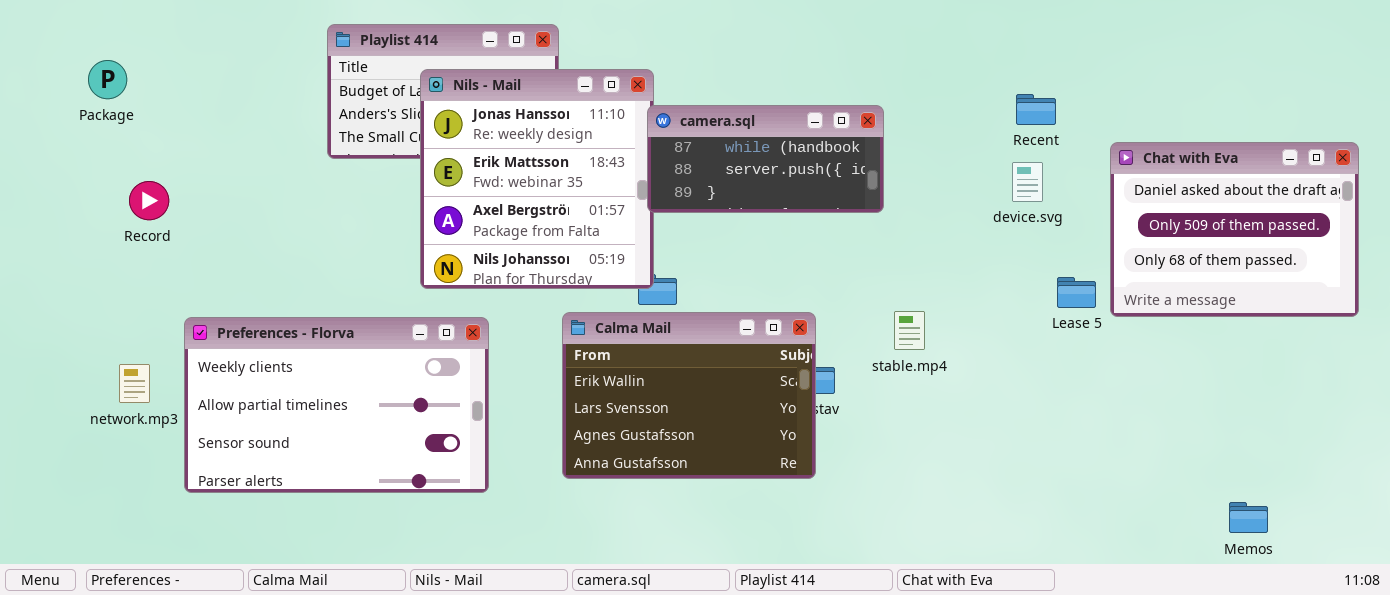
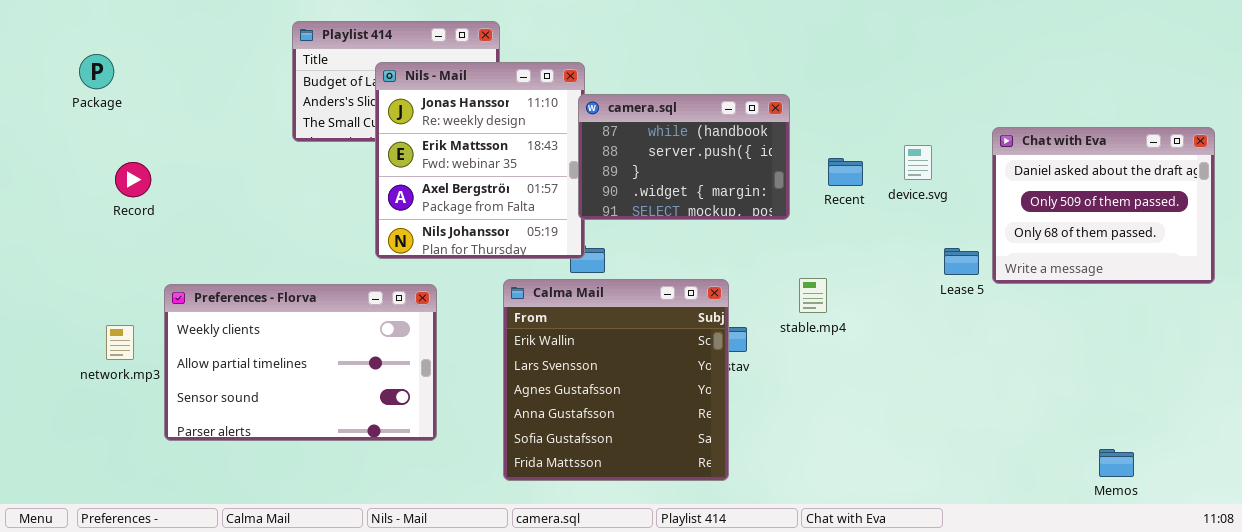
Recent: [1016,94,1056,125] -> [828,158,863,186], moved
camera.sql: [647,105,884,213] -> [578,94,790,220], resized
Calma Mail: [562,312,816,479] -> [503,279,729,481], resized

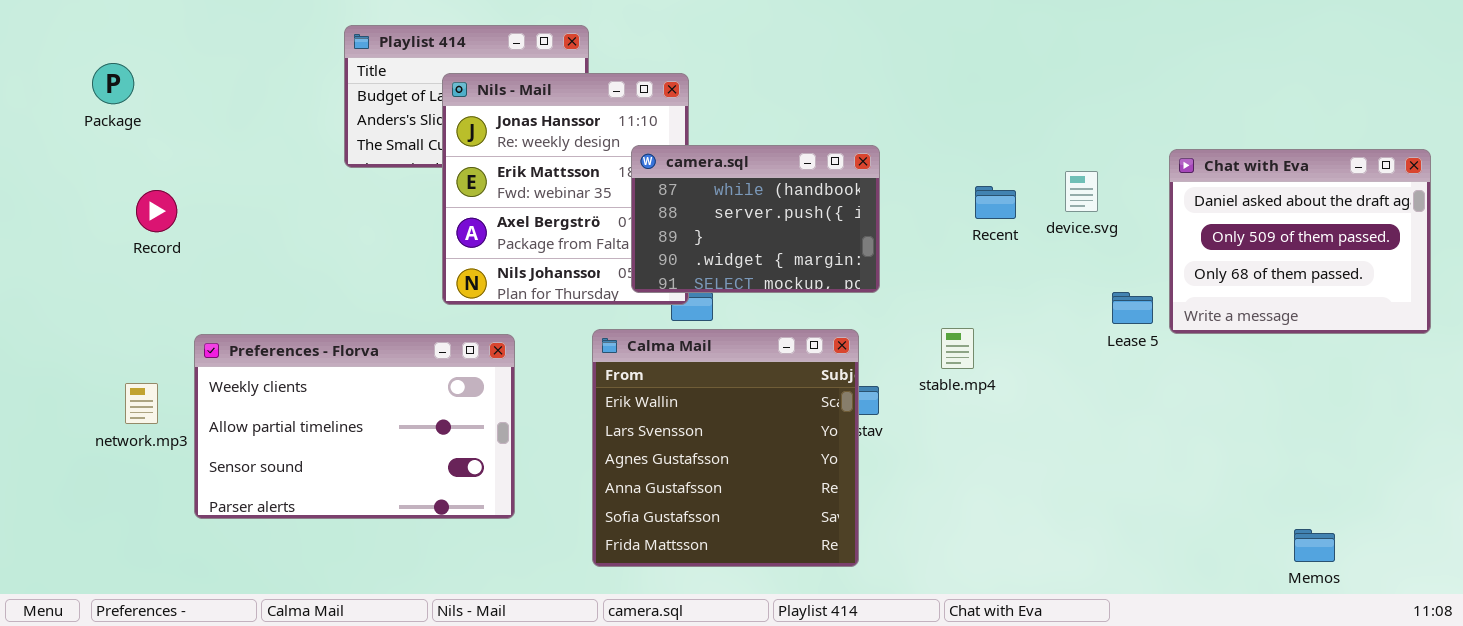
camera.sql: [578,94,790,220] -> [631,145,880,293], moved

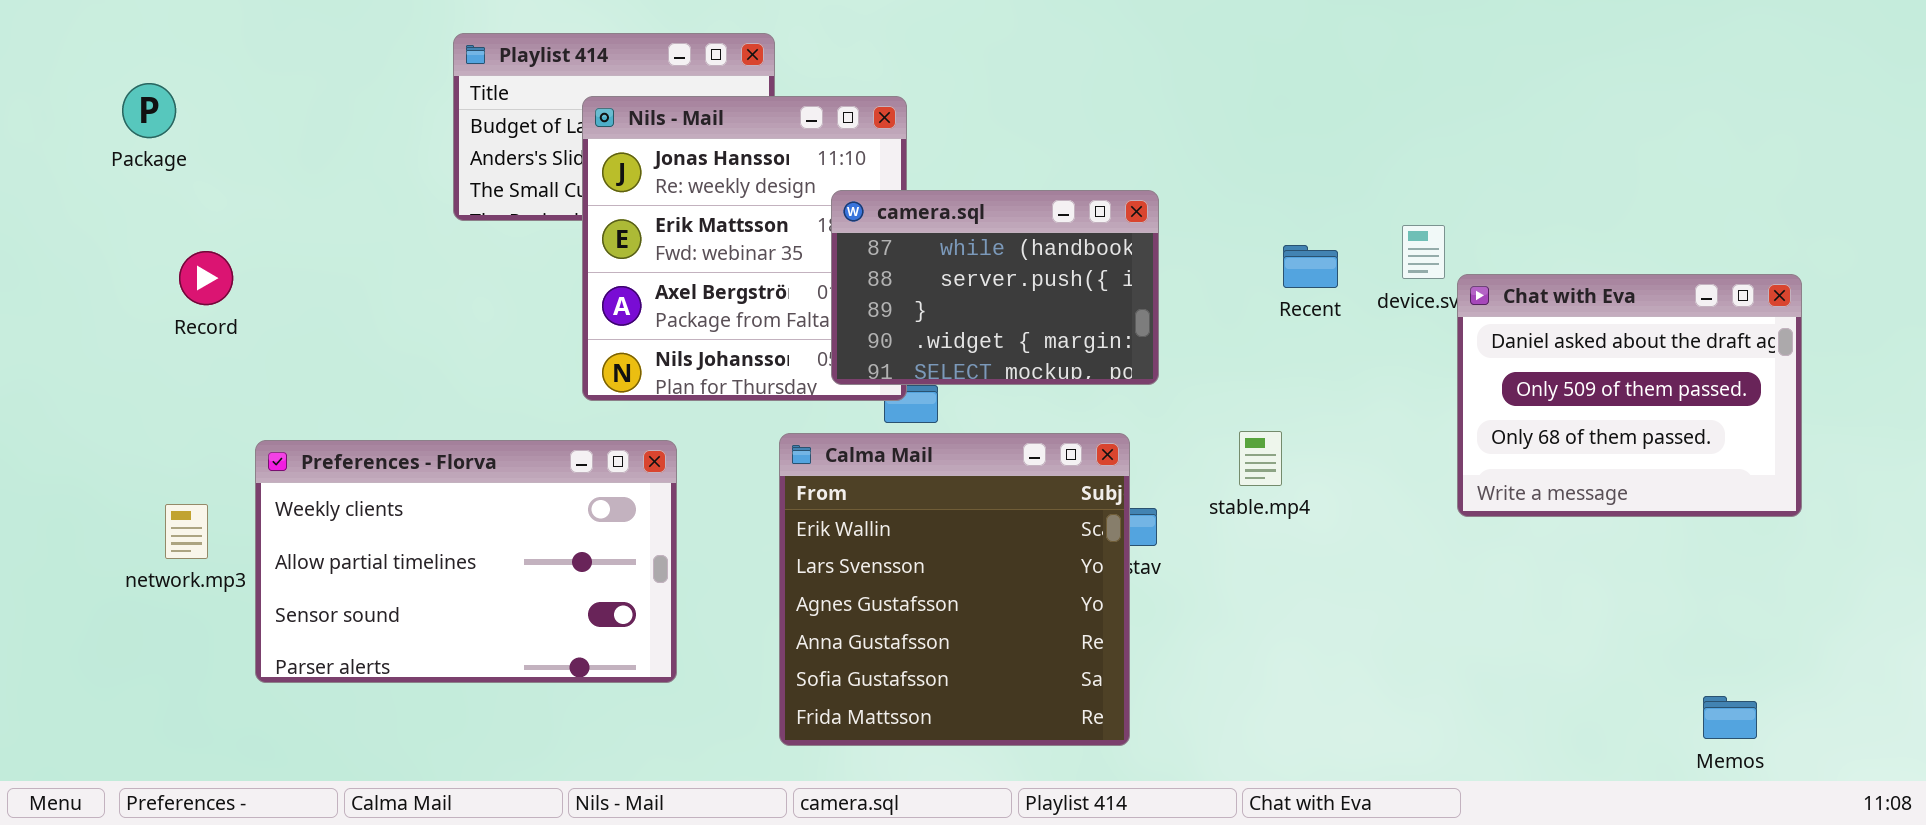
Chat with Eva: [1169,149,1431,334] -> [1457,274,1802,517], moved

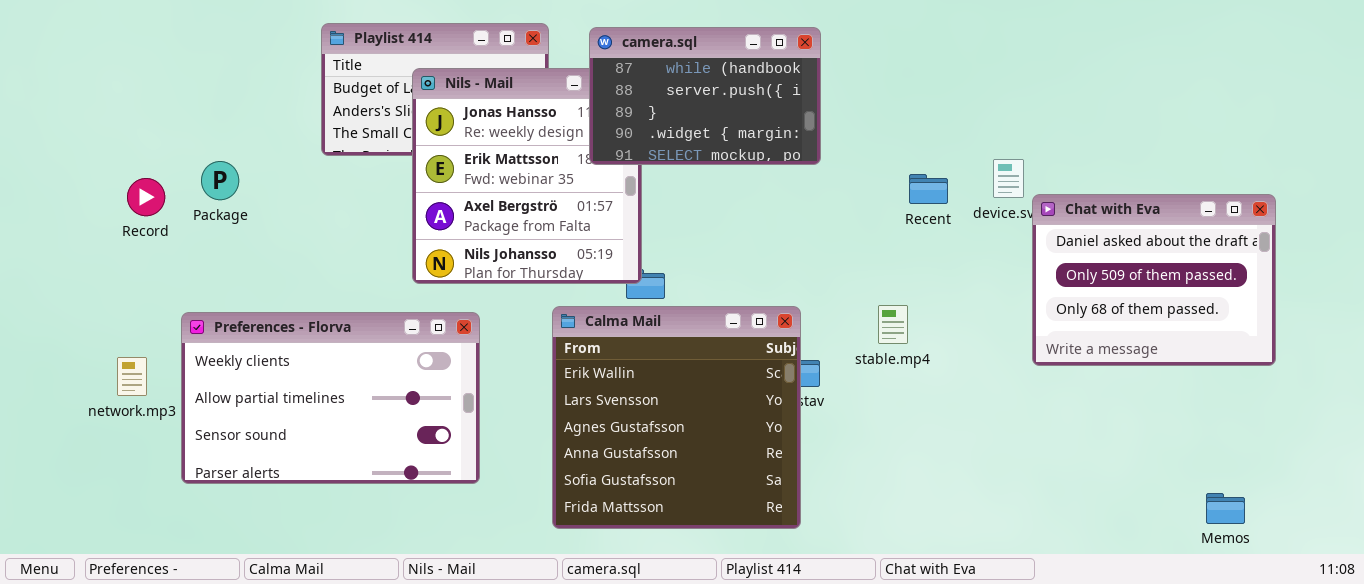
Package: [122,83,176,138] -> [201,161,239,200], moved
camera.sql: [831,190,1159,385] -> [589,27,821,165], moved

